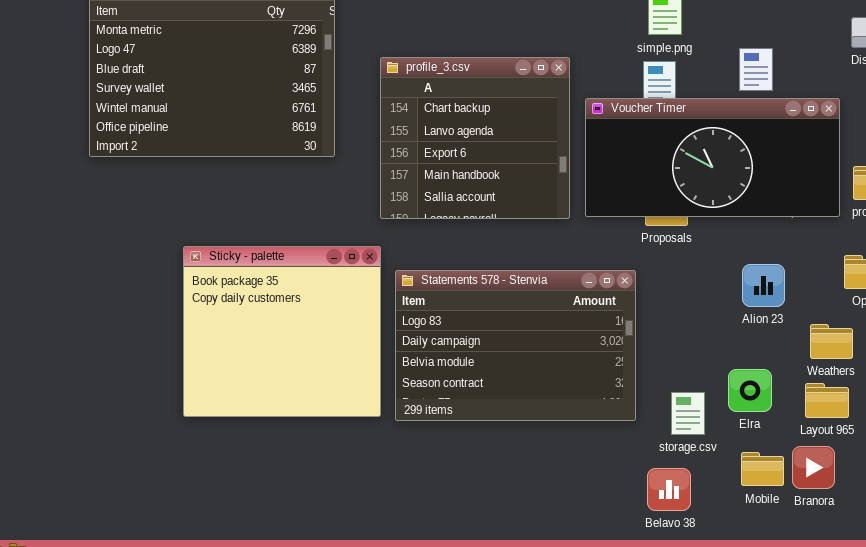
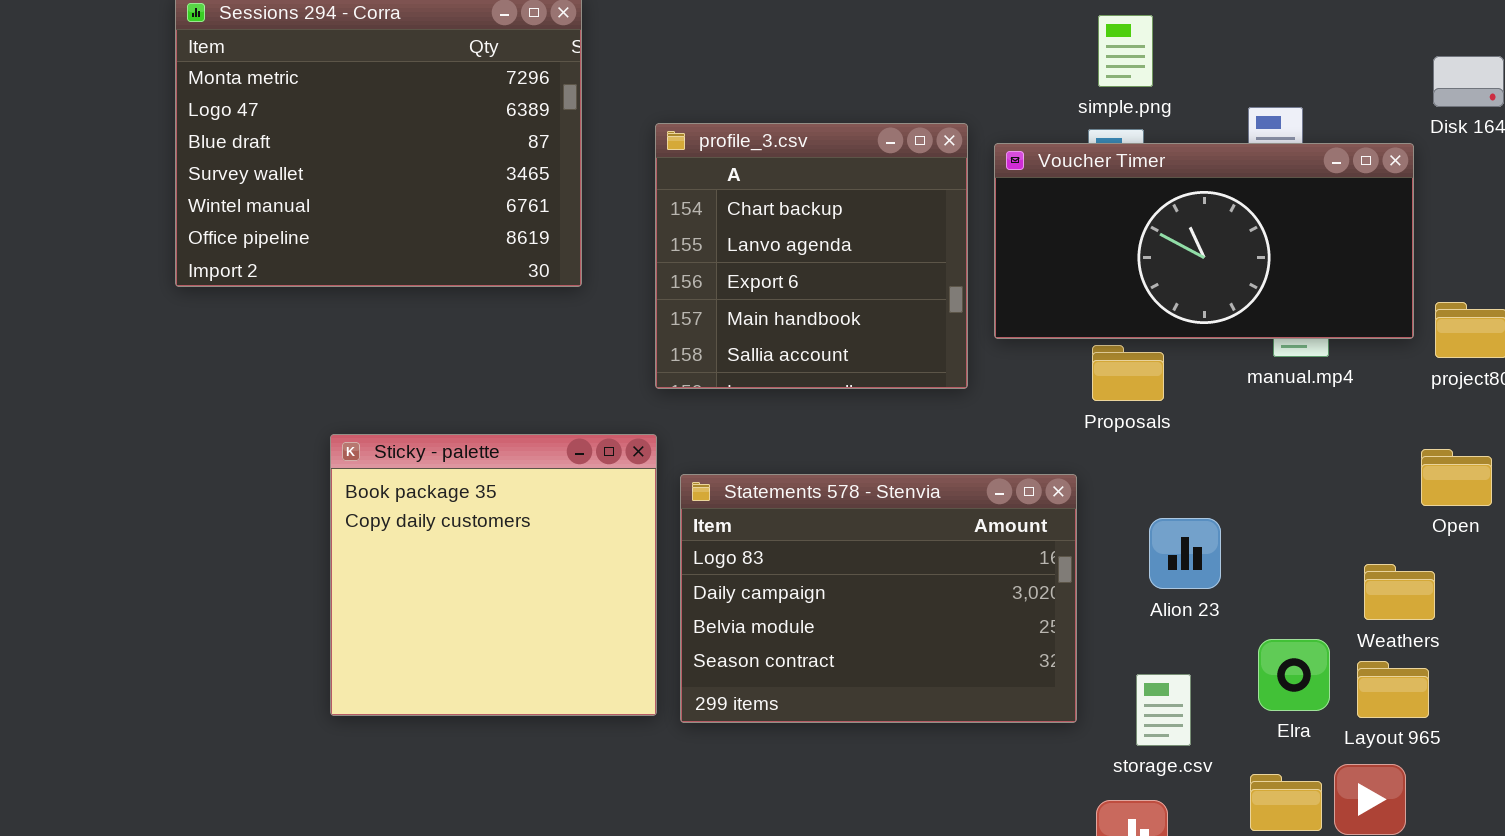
Voucher Timer: [585,98,840,217] -> [994,143,1414,339], moved
Alion 23: [742,264,785,307] -> [1149,518,1221,589], moved
Elra: [728,369,772,412] -> [1258,639,1330,711], moved

